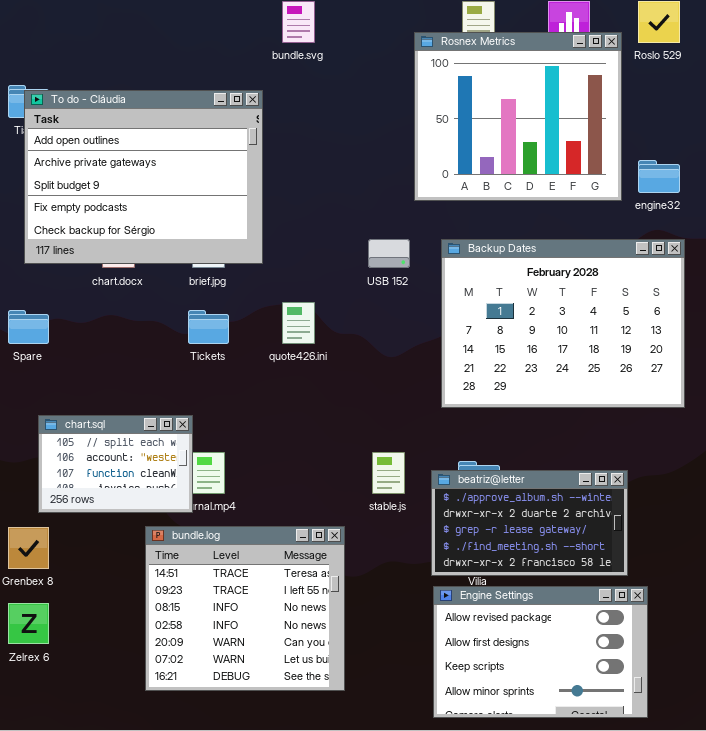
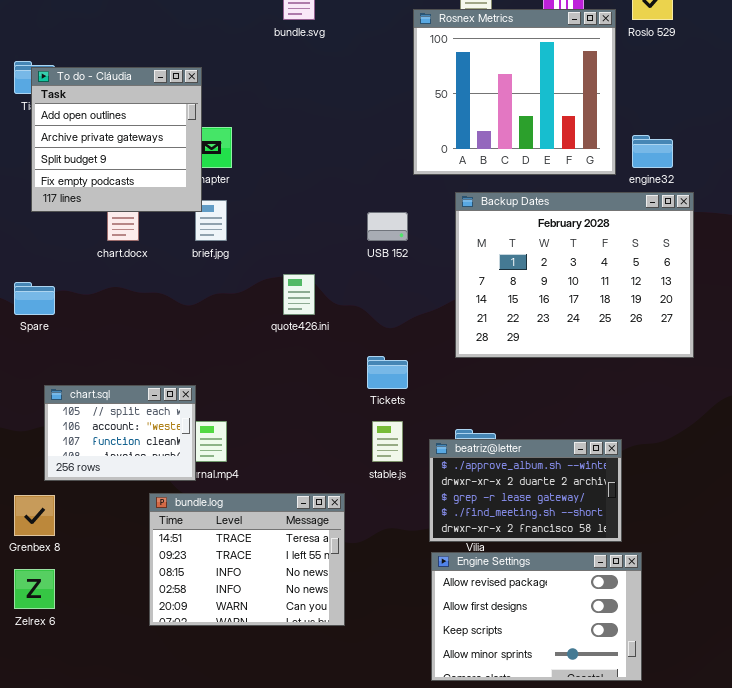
To do - Cláudia: [24,90,263,264] -> [31,67,202,212], resized
Backup Dates: [441,239,685,408] -> [455,192,694,358], moved
Tickets: [188,310,229,344] -> [367,356,408,389], moved
bundle.log: [145,526,345,691] -> [149,493,345,626], resized

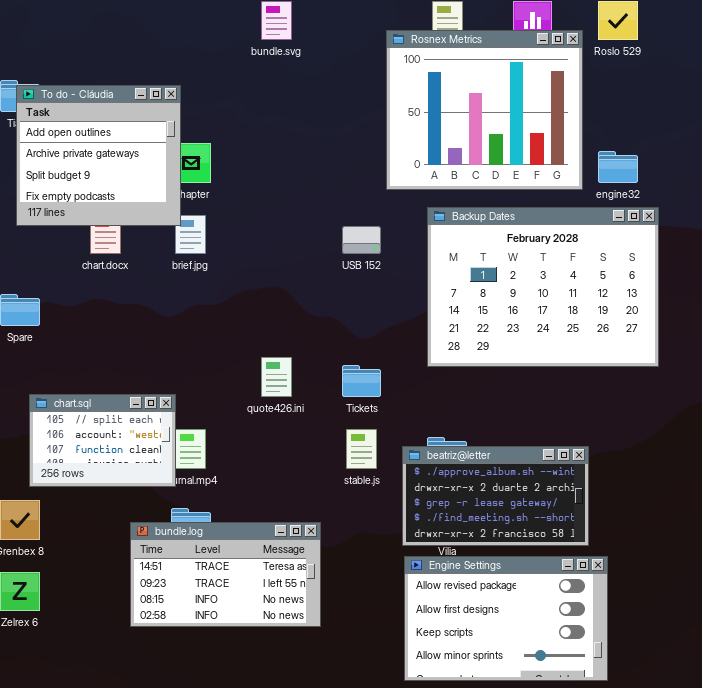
quote426.ini: [283,274,315,315] -> [261,357,292,397], moved
bundle.log: [149,493,345,626] -> [130,522,321,627], resized

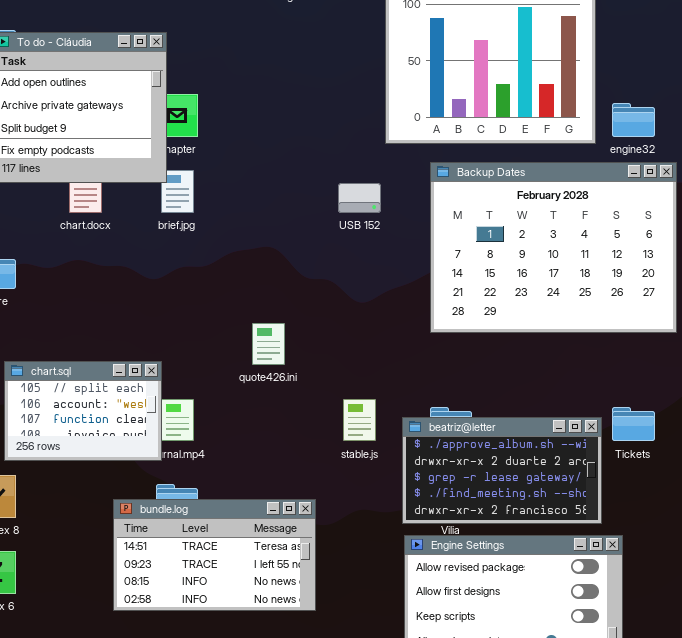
Tickets: [342,365,381,397] -> [612,407,655,441], moved

